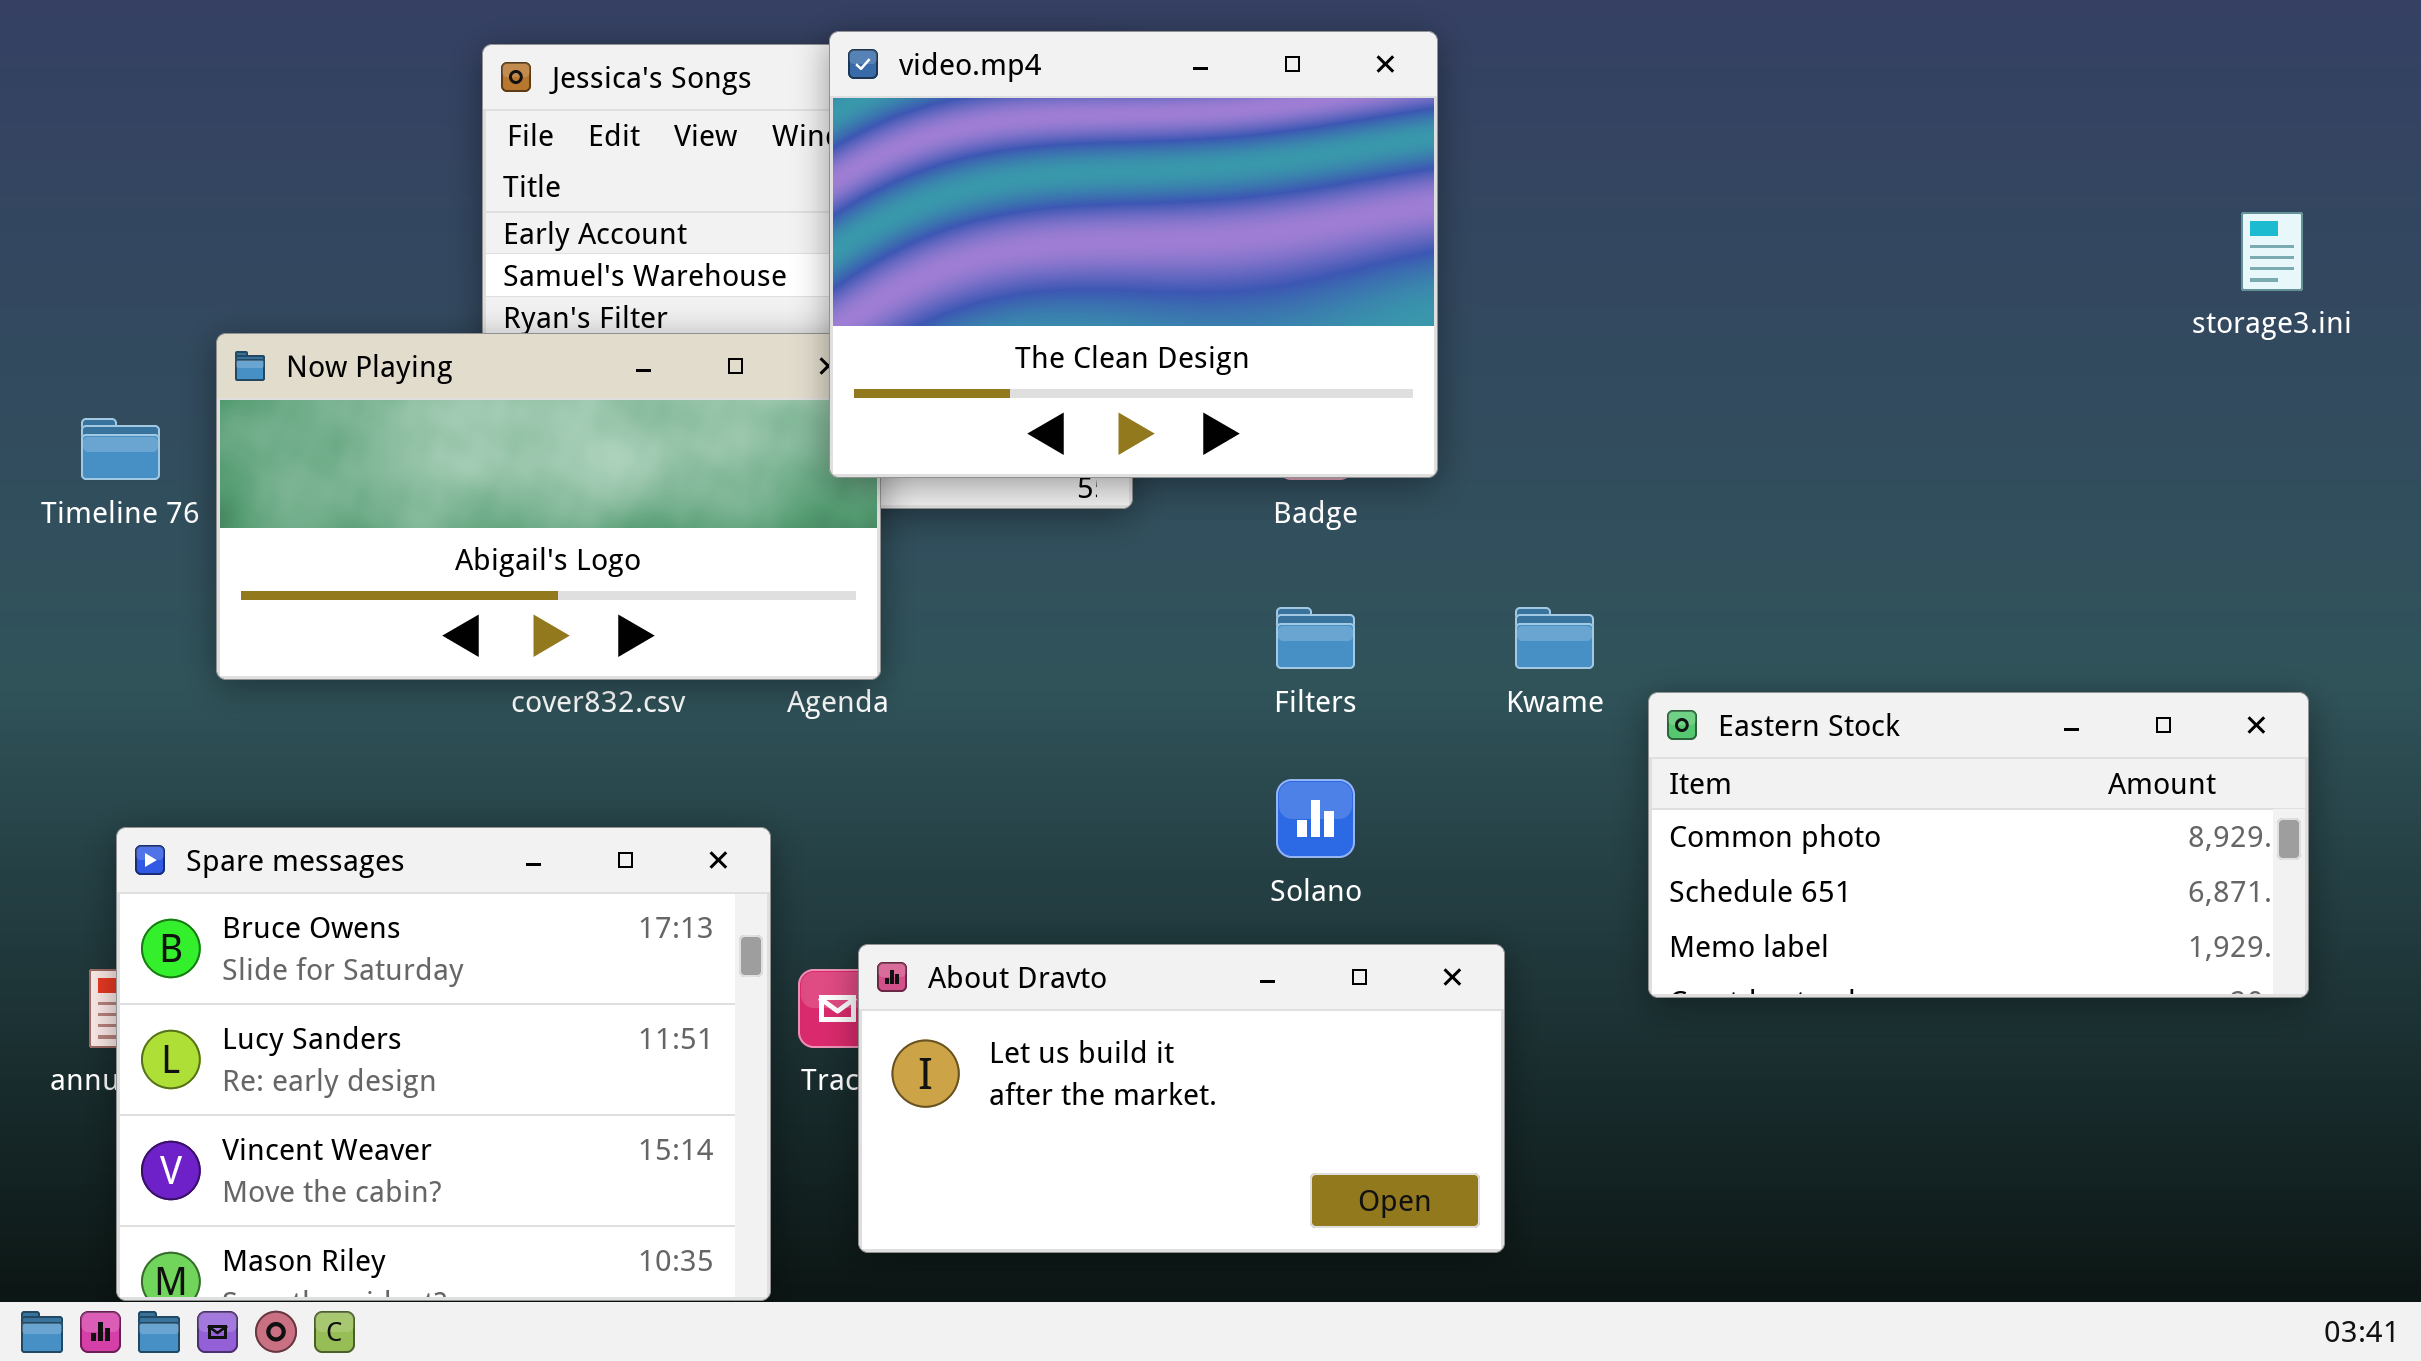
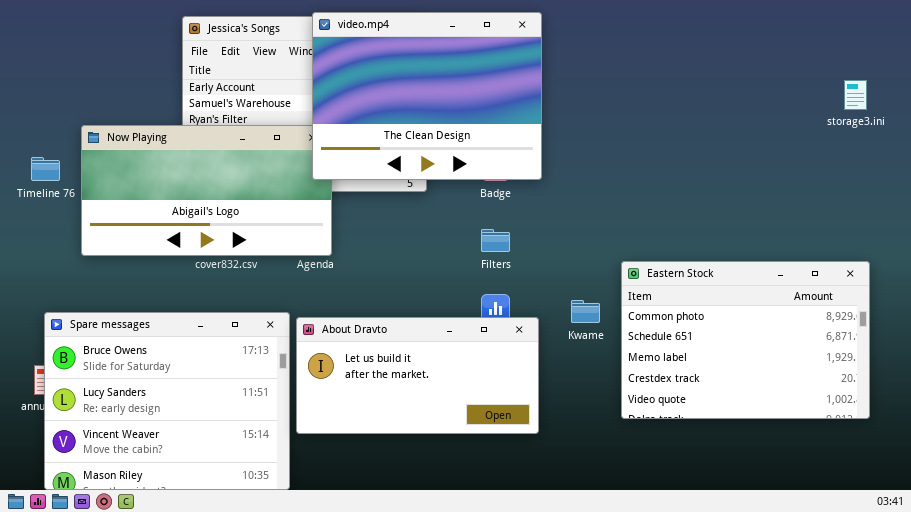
Kwame: [1515,607,1594,669] -> [571,300,600,323], moved
Eastern Stock: [1648,692,2309,998] -> [621,261,870,419], resized
About Dravto: [858,944,1505,1253] -> [296,317,539,434], moved

